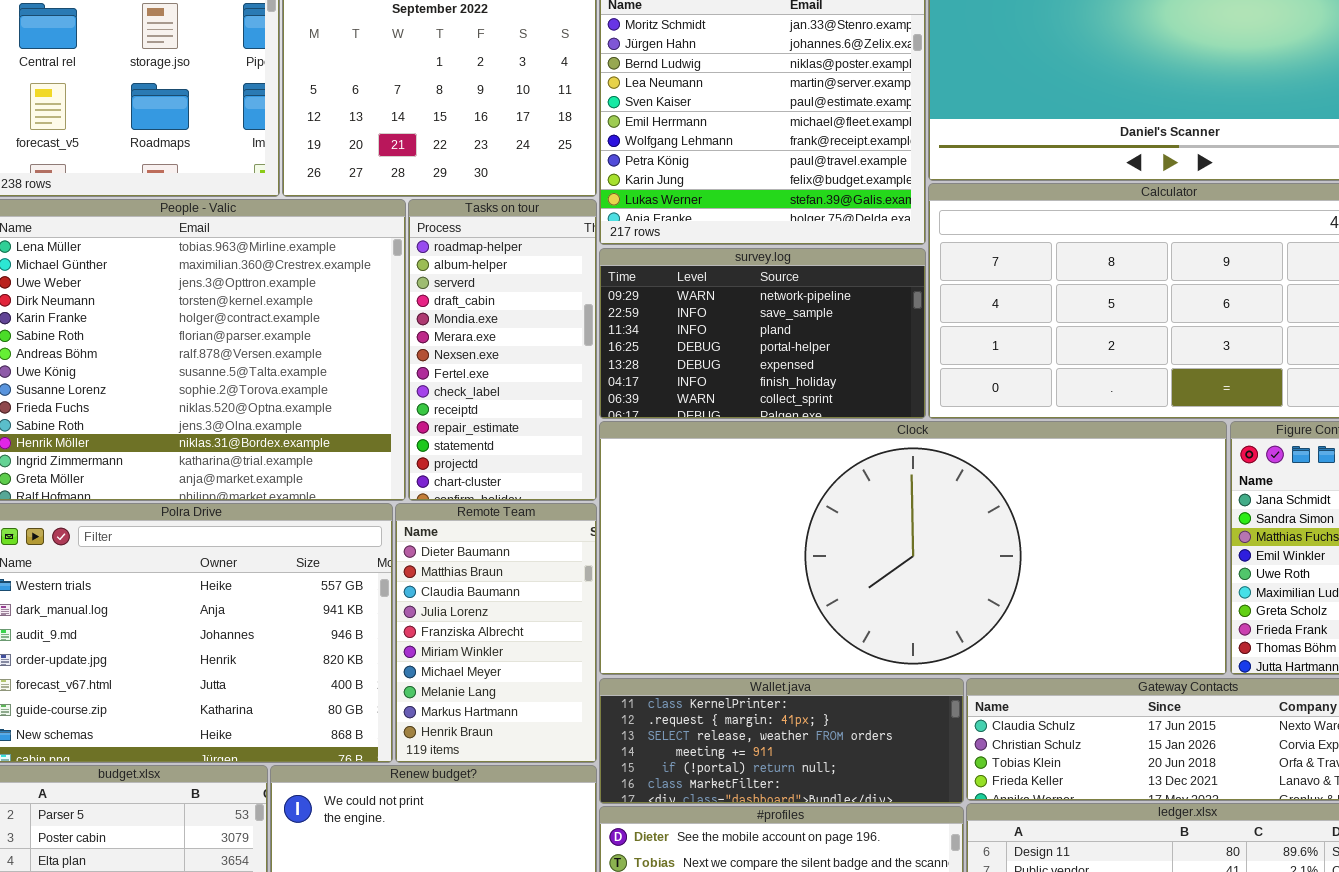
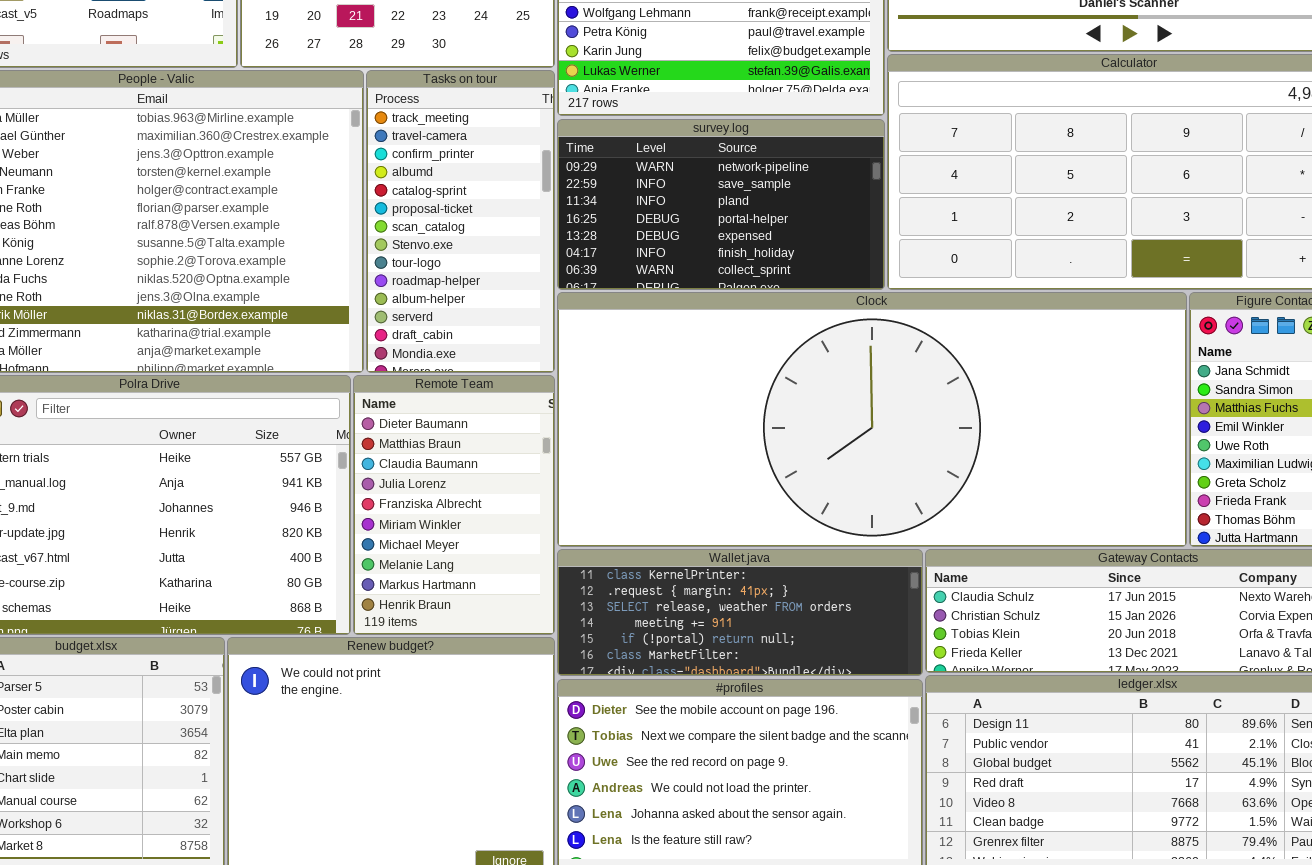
Tasks on tour: [408,199,597,501] -> [366,70,555,373], scrolled up 9 rows

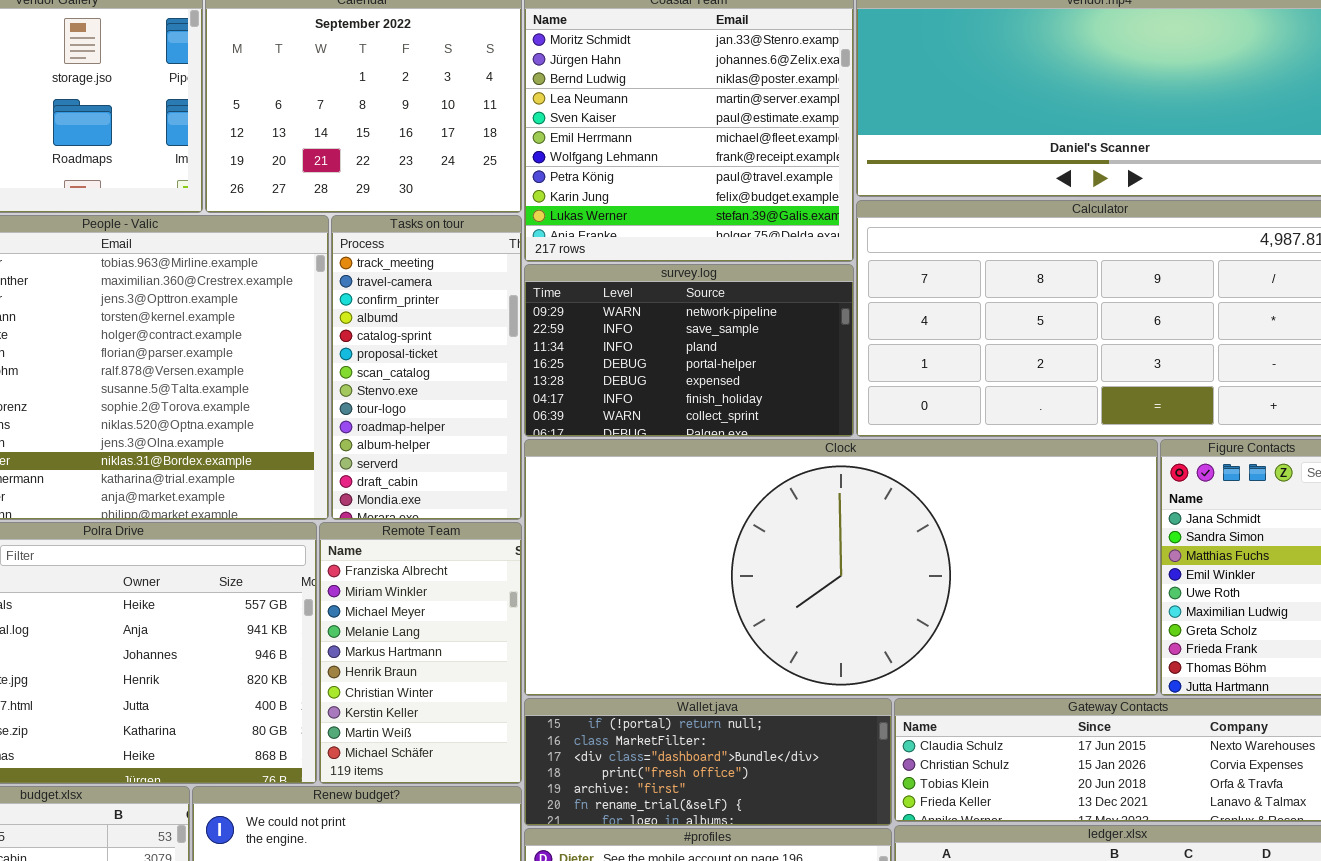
Remote Team: [353,375,555,635] -> [319,522,522,784], scrolled down 4 rows
Wallet.java: [557,549,923,676] -> [524,698,892,826], scrolled down 4 rows

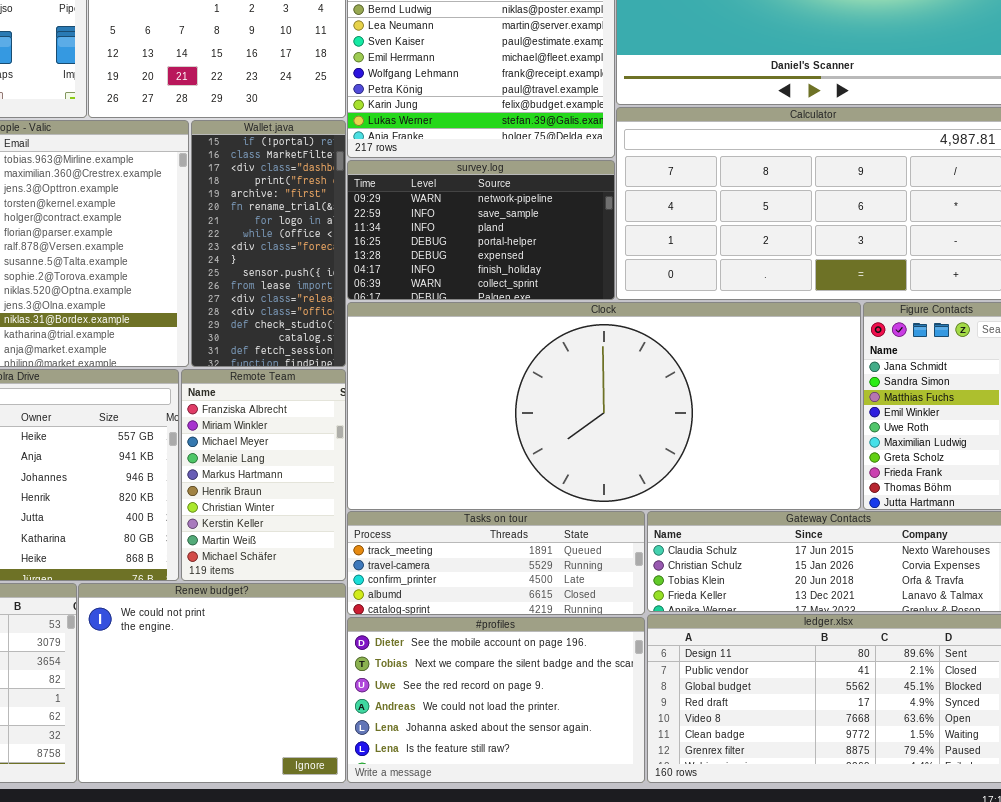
Tasks on tour: [331,215,522,520] -> [347,511,645,615], moved, resized
Wallet.java: [524,698,892,826] -> [191,120,346,367], moved, resized

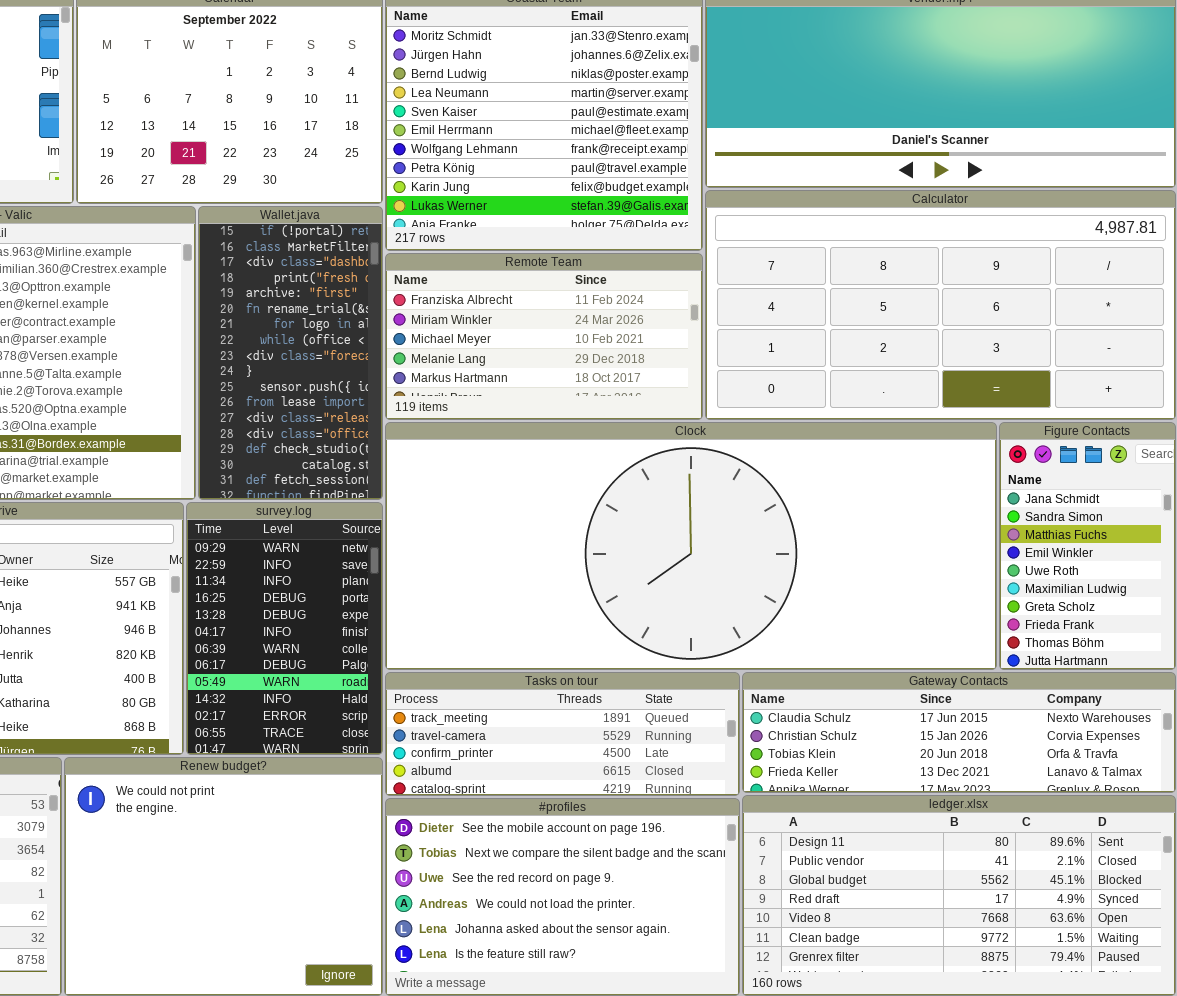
survey.log: [347,160,615,300] -> [186,502,383,755], moved, resized
Remote Team: [181,369,346,581] -> [385,253,703,420], moved, resized

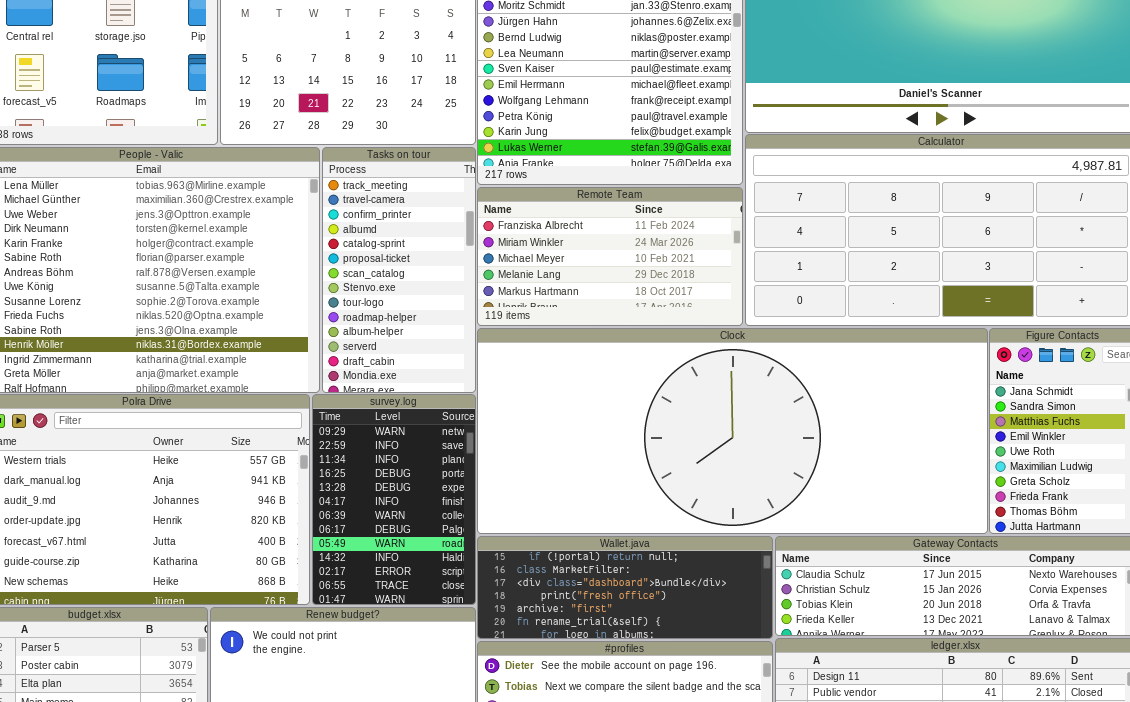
Wallet.java: [198,206,383,500] -> [477,536,773,639], moved, resized
Tasks on tour: [385,672,740,796] -> [322,147,476,393], moved, resized

